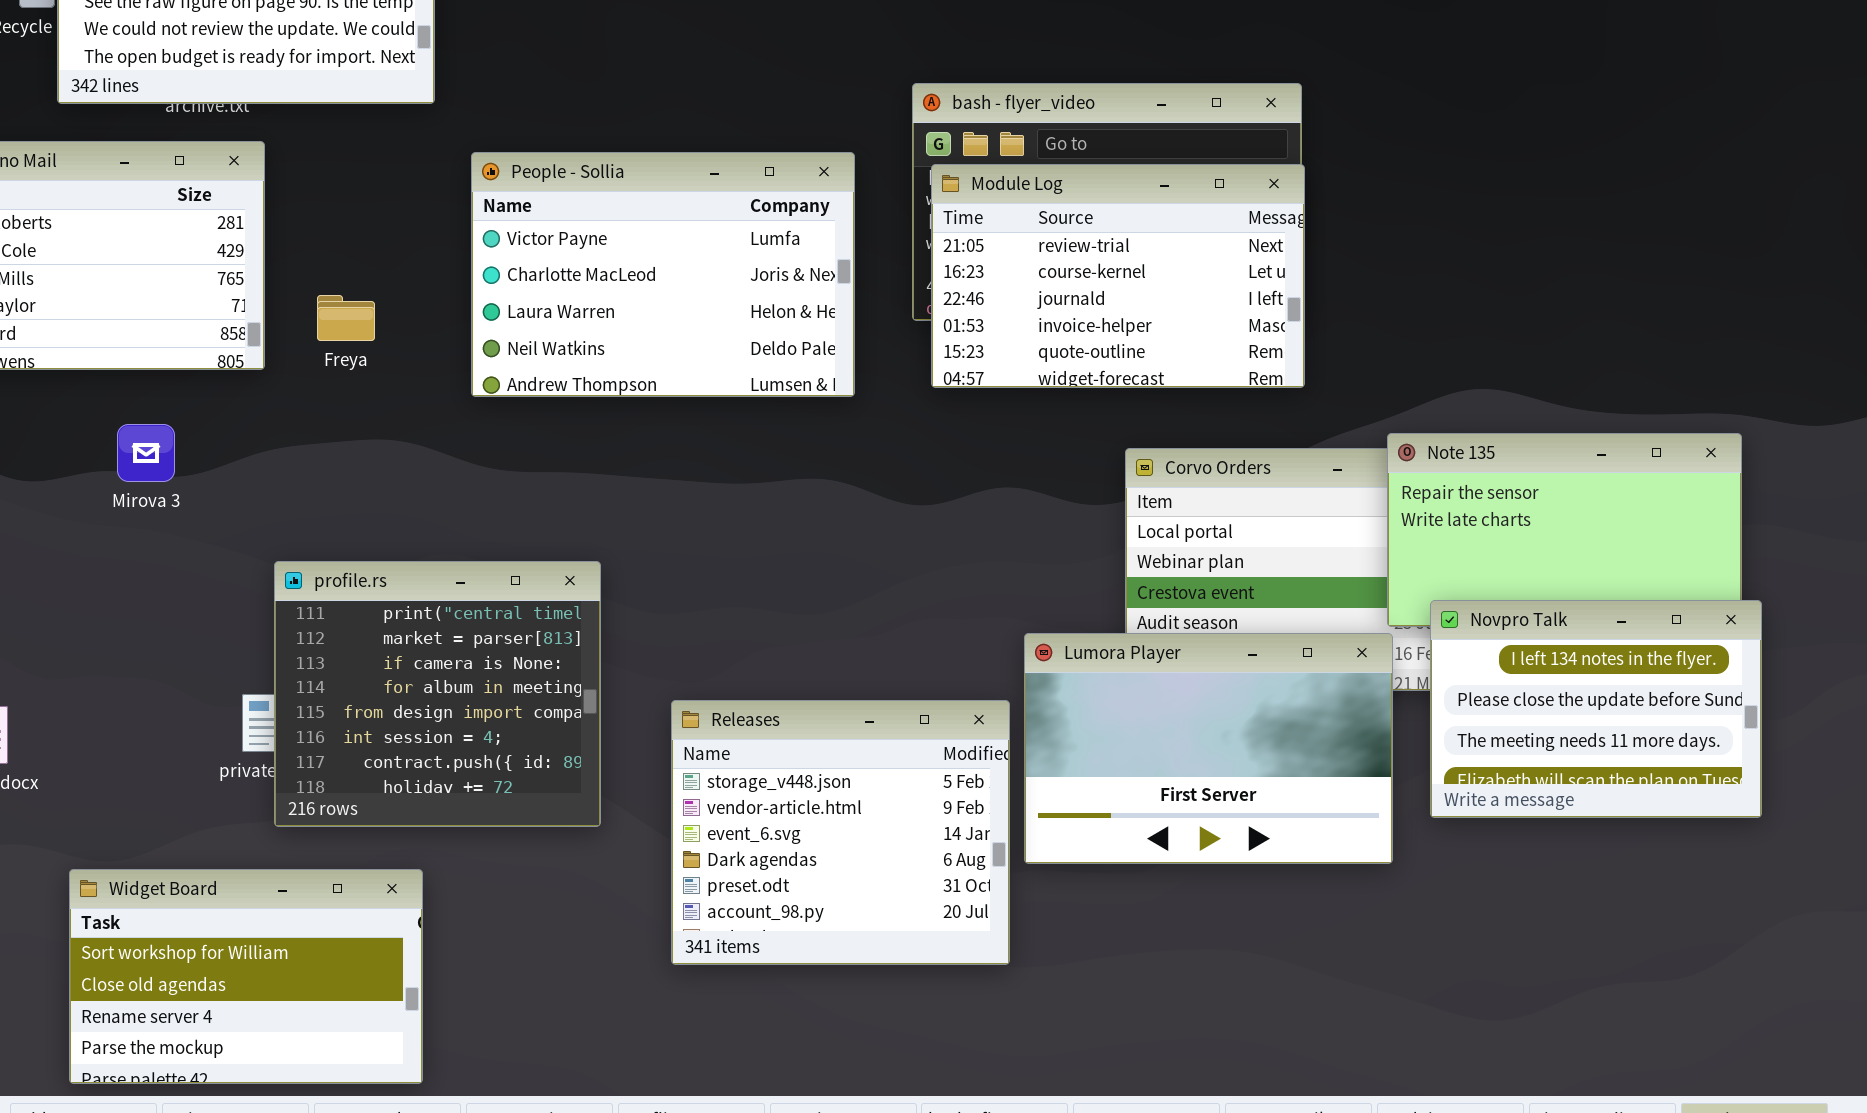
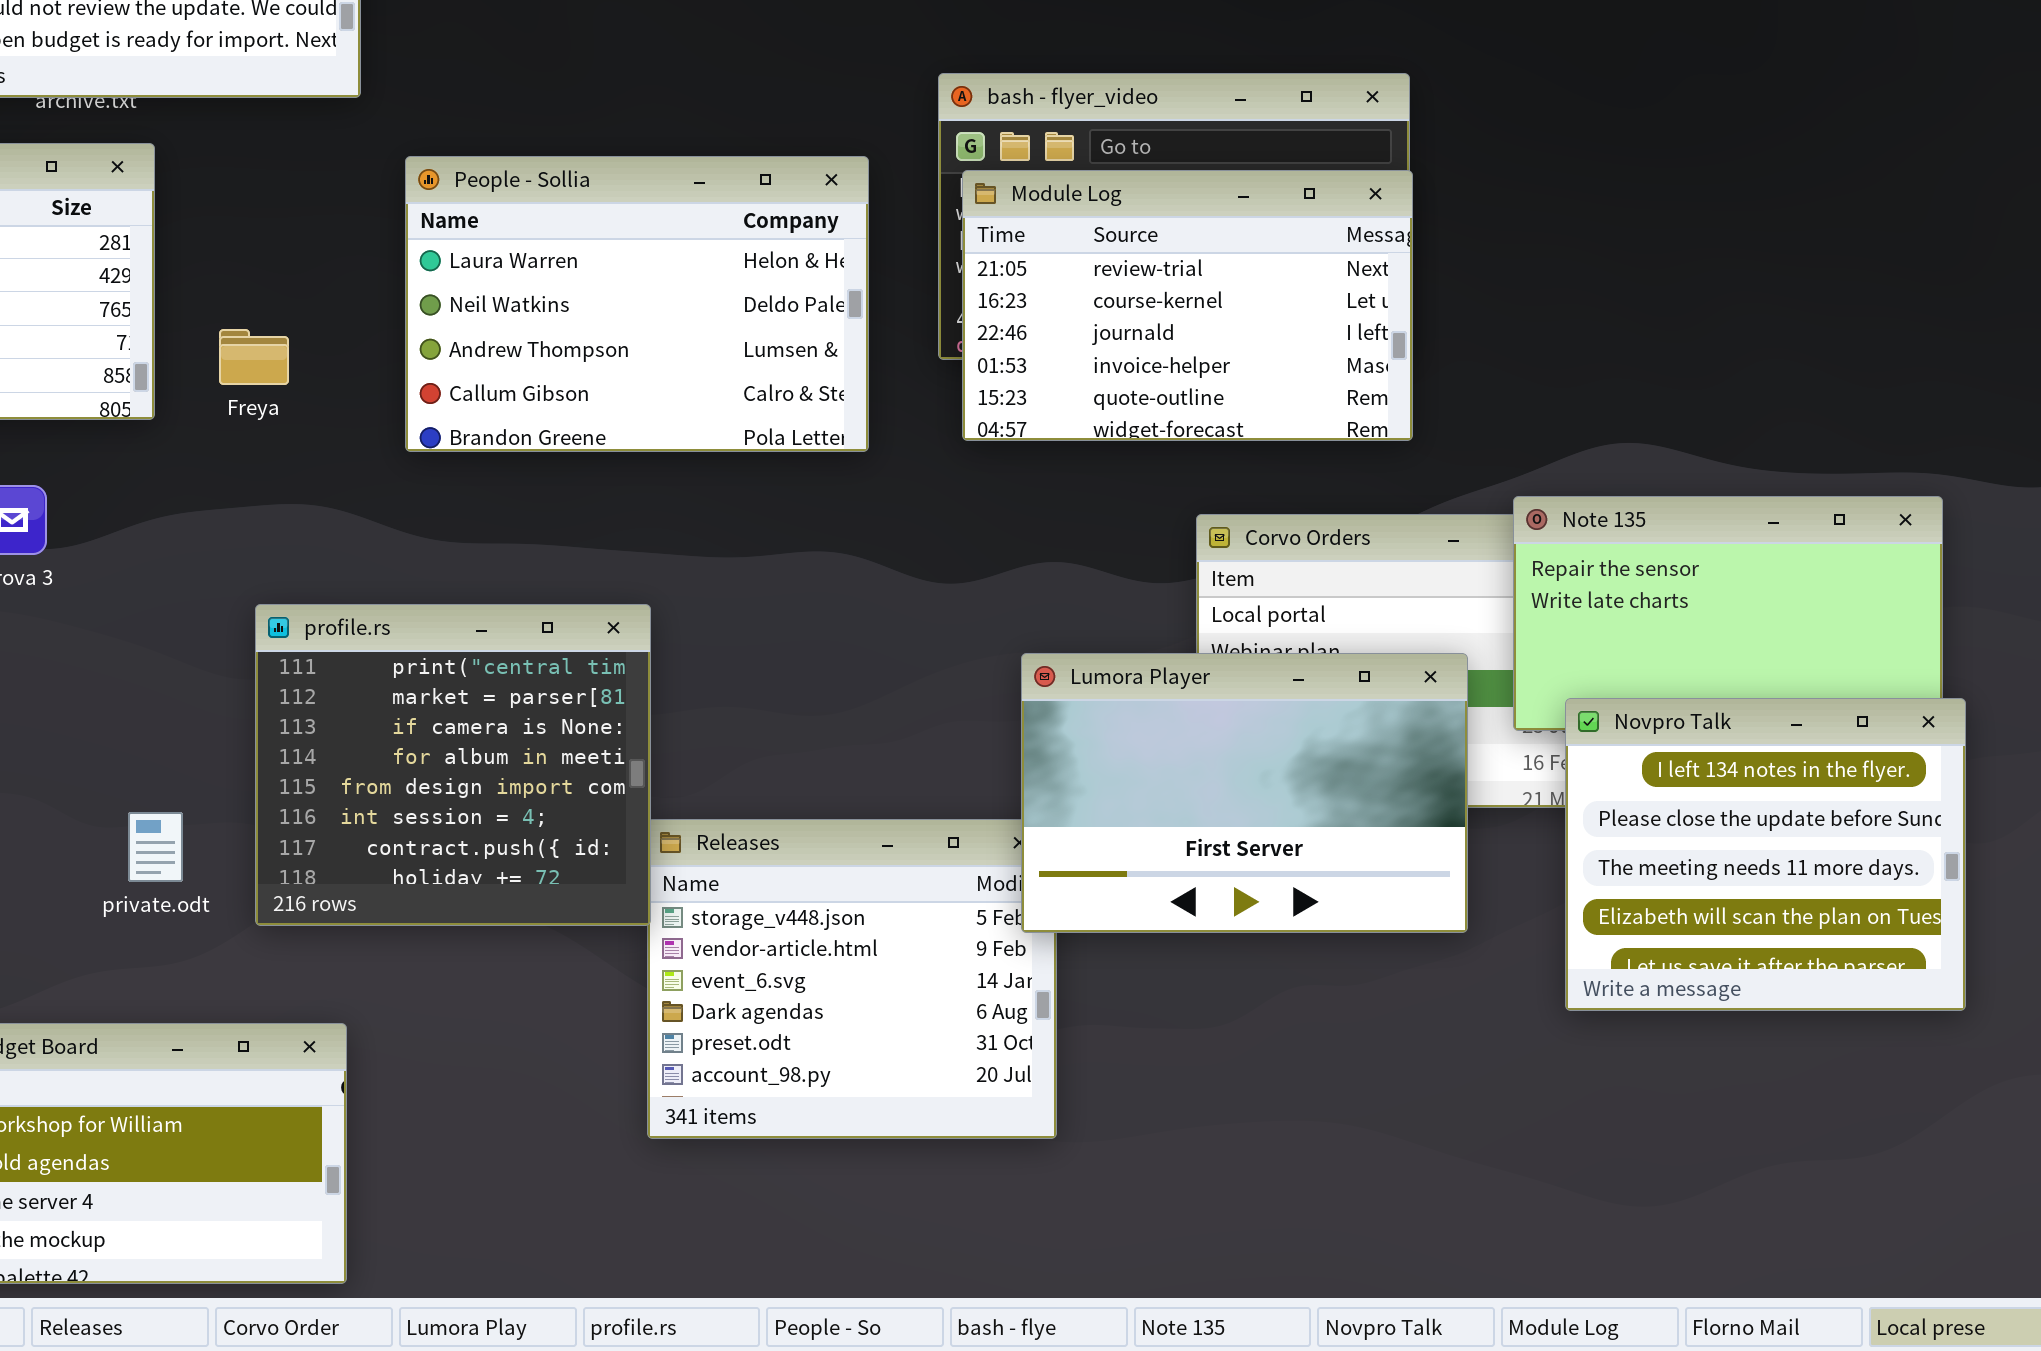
People - Sollia: [471,152,855,397] -> [405,156,869,452], scrolled down 2 rows
profile.rs: [274,561,601,827] -> [255,604,651,926], moved
Novpro Talk: [1430,600,1762,818] -> [1565,698,1966,1011], resized
Lumora Player: [1024,633,1393,864] -> [1021,653,1468,933], moved

